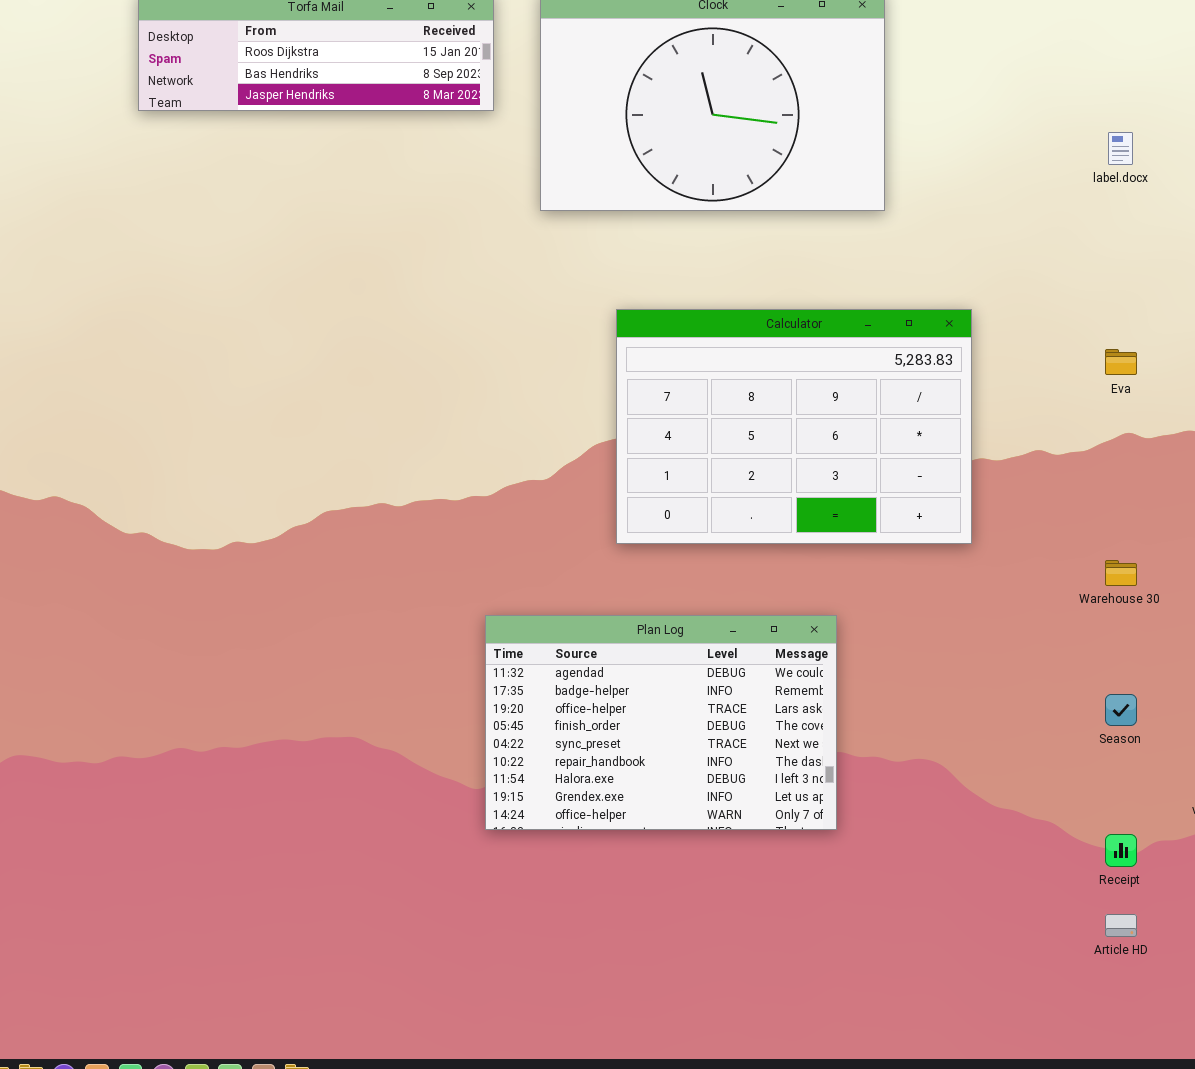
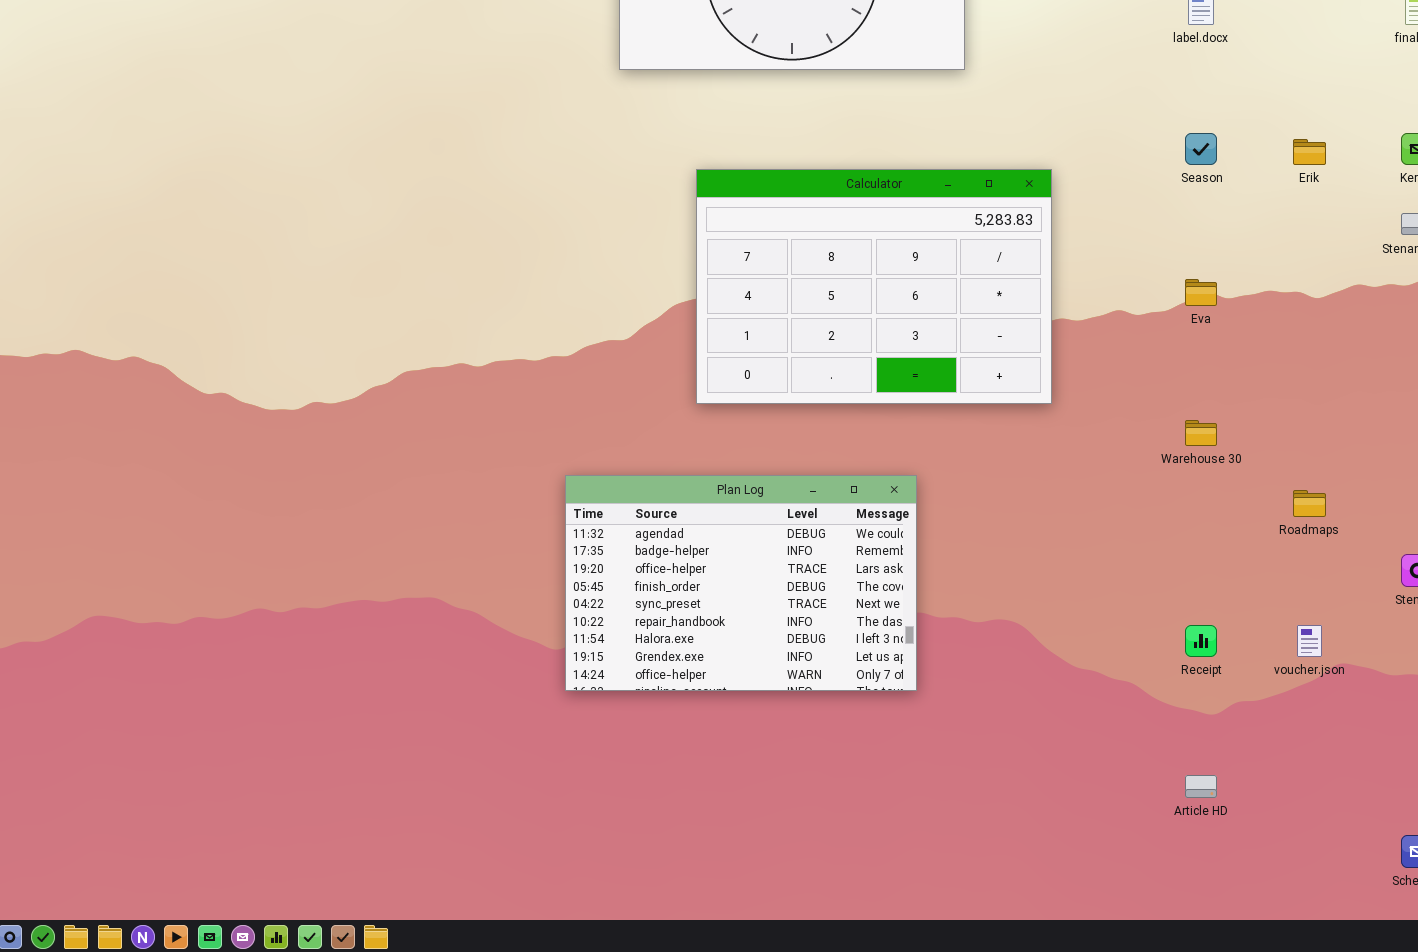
Eva: [1105,349,1137,375] -> [1185,279,1217,306], moved
Season: [1105,694,1137,726] -> [1185,133,1217,165], moved
Receipt: [1105,834,1137,867] -> [1185,625,1217,657], moved

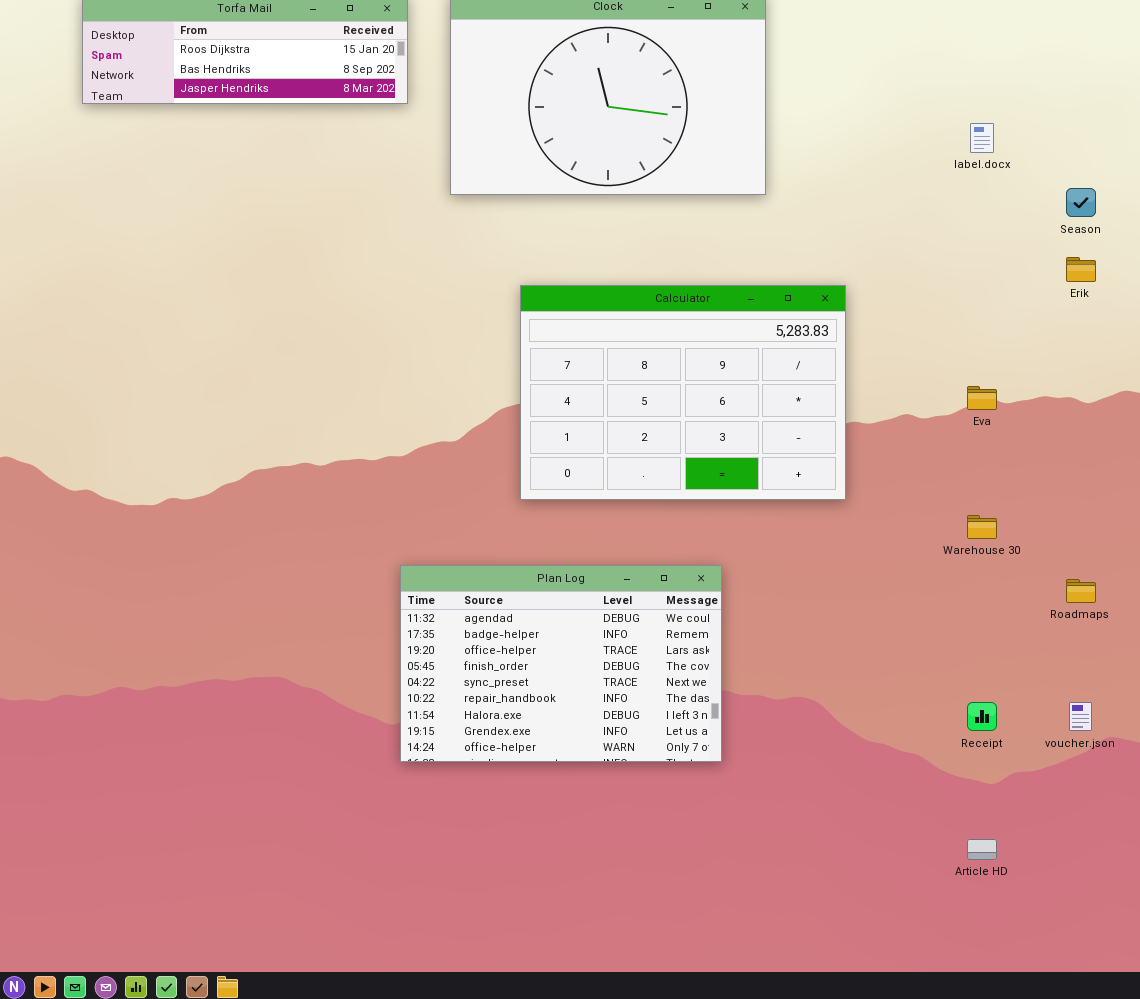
Season: [1185,133,1217,165] -> [1066,188,1096,217], moved

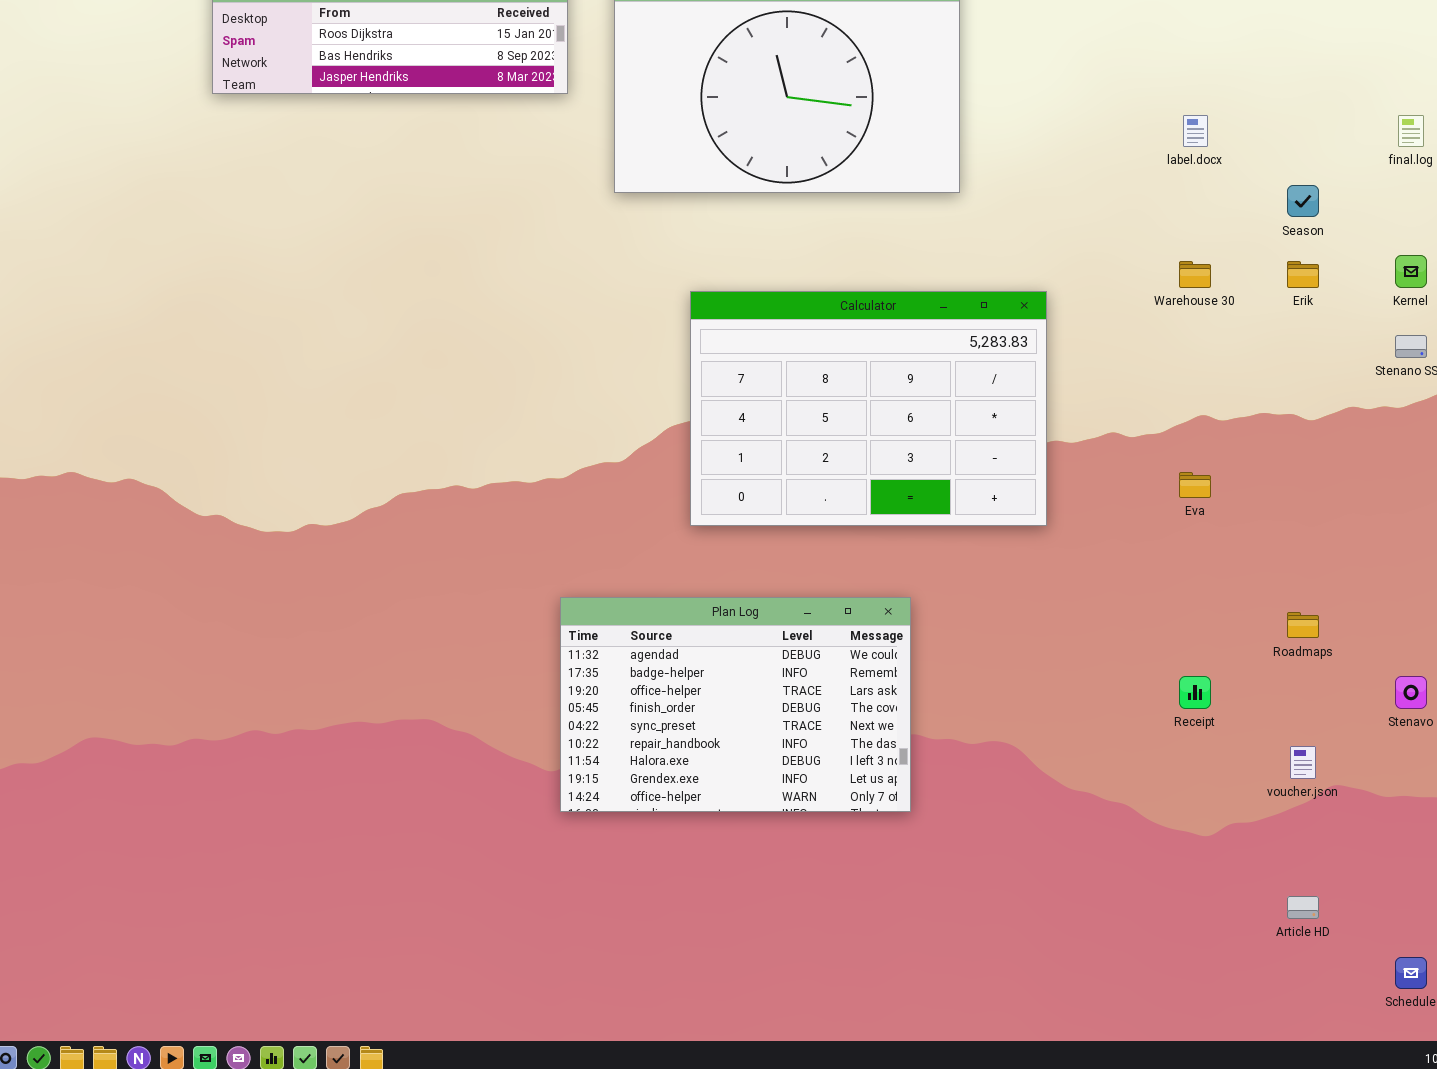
Eva: [967,386,997,410] -> [1179,472,1211,498], moved
Warehouse 30: [967,515,997,539] -> [1179,261,1211,288], moved
Receipt: [967,702,997,731] -> [1179,676,1211,709], moved
Article HD: [967,839,997,860] -> [1287,896,1319,919], moved

